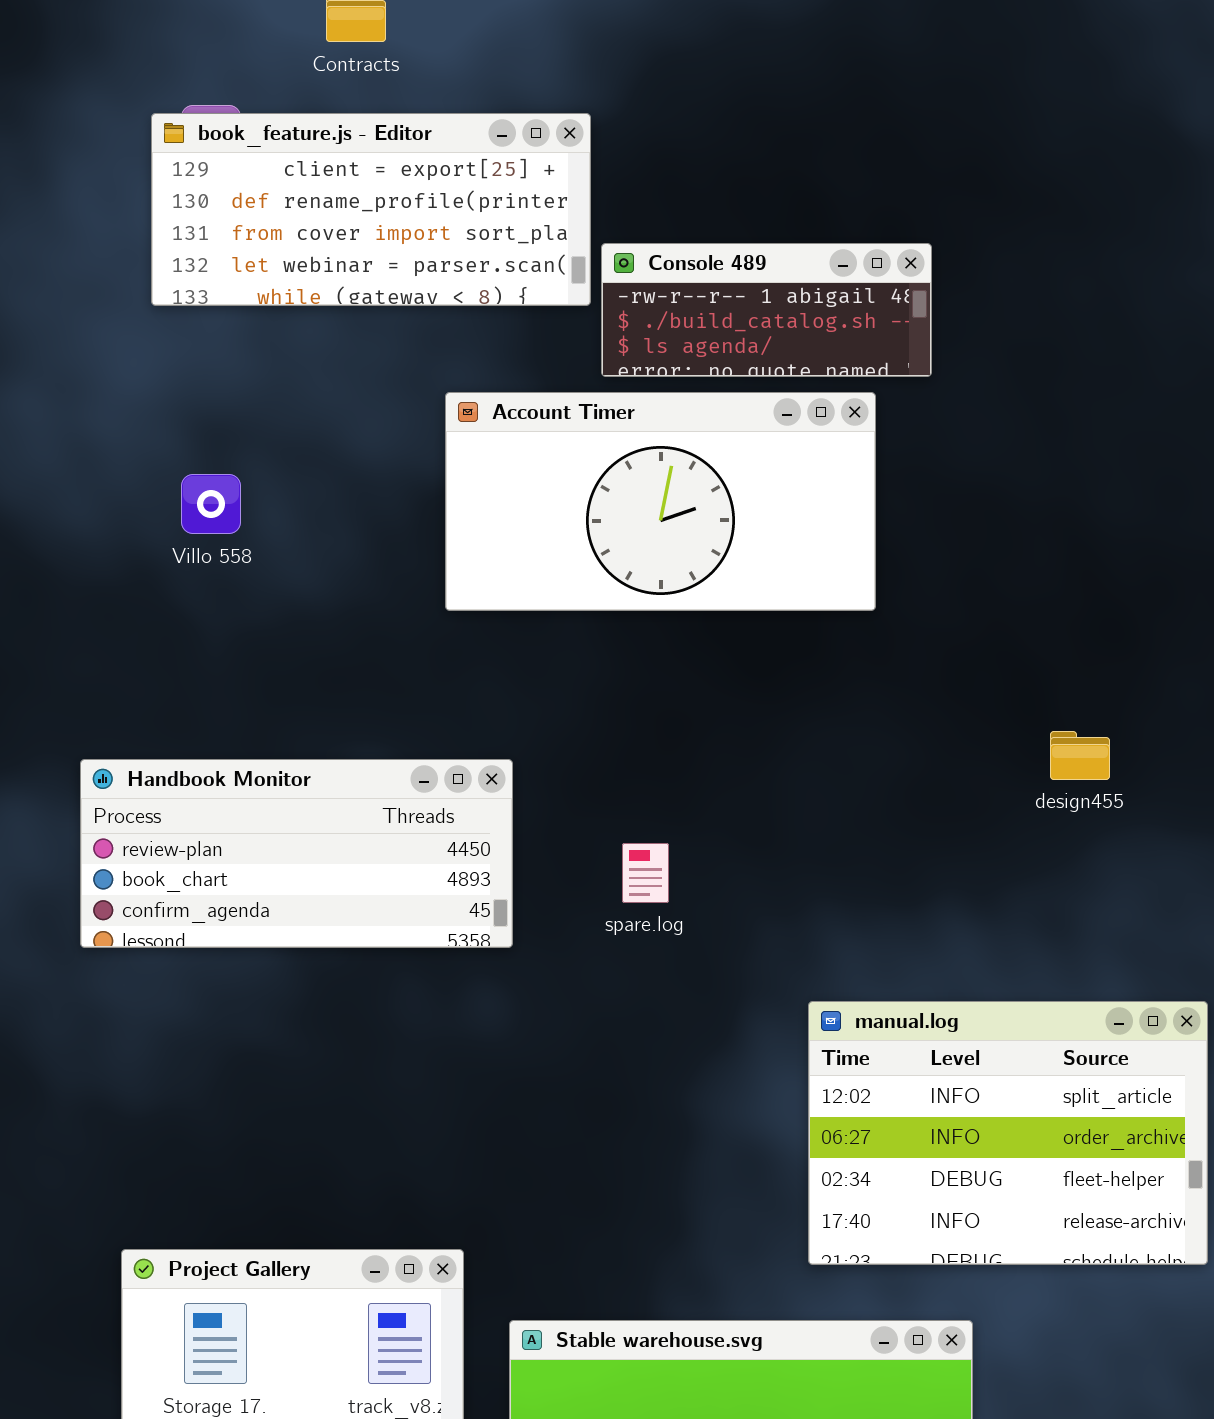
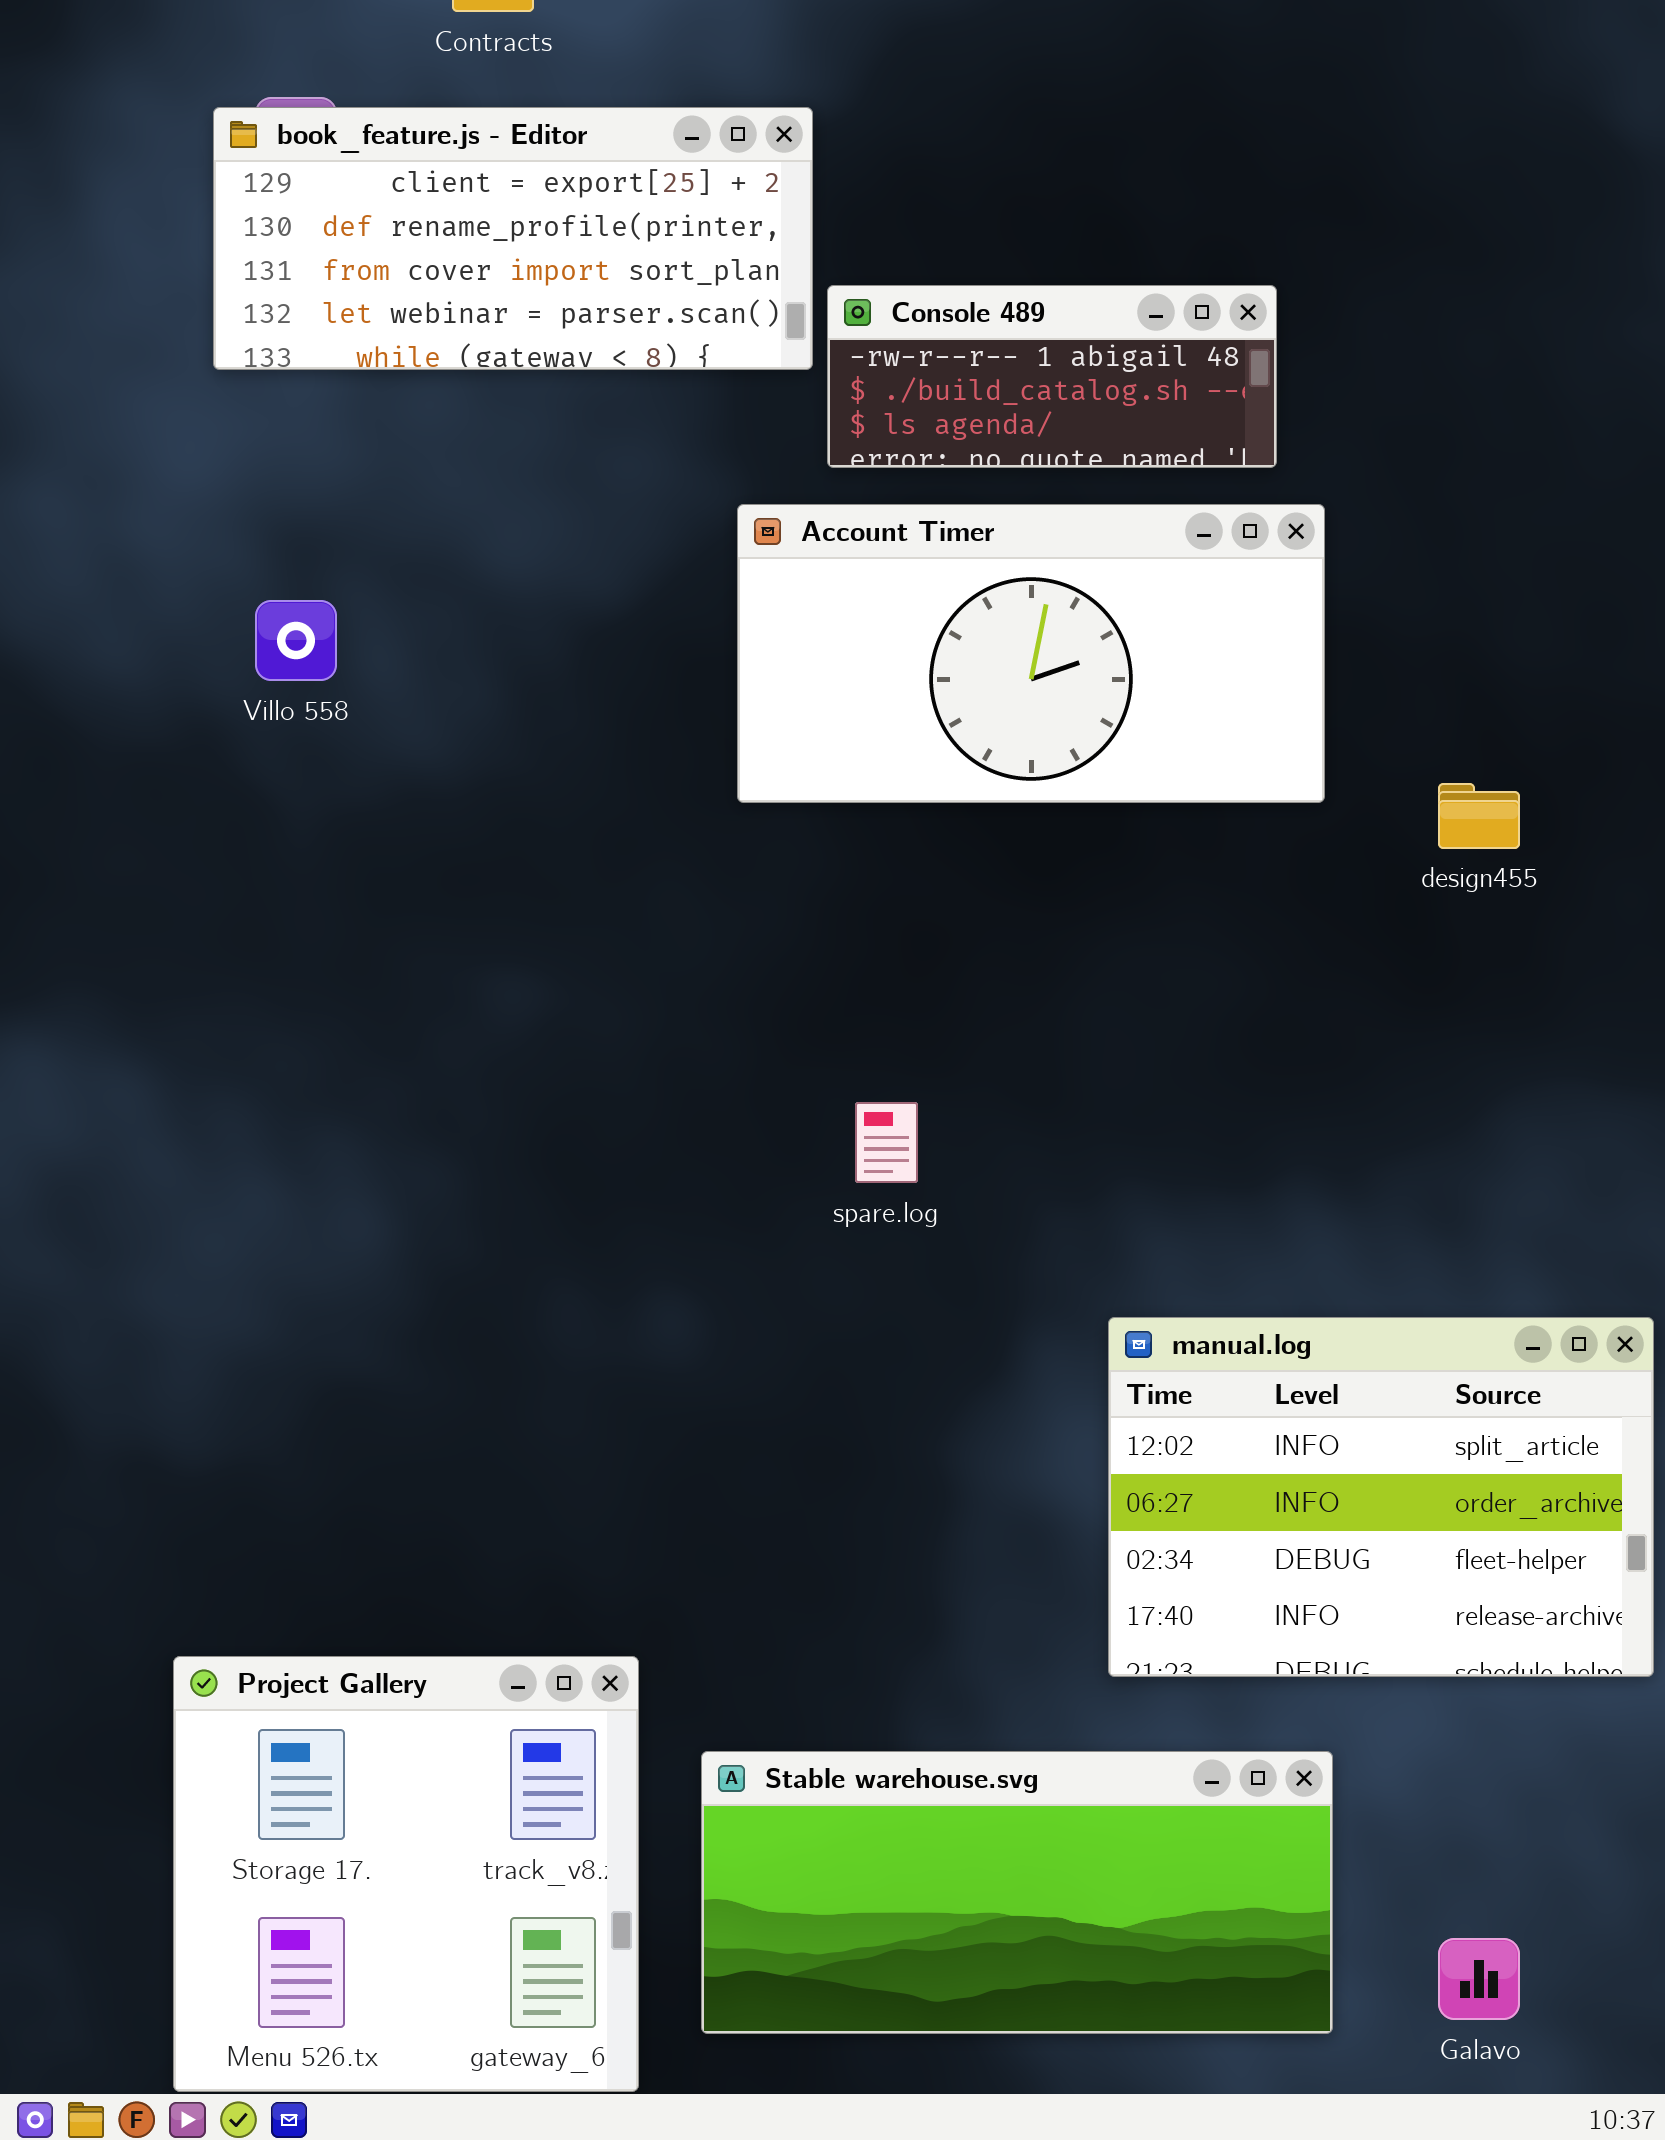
Account Timer: [445,392,876,611] -> [737,504,1325,803], moved
design455: [1050,731,1110,780] -> [1438,783,1520,849], moved
Handbook Monitor: [80,759,513,948] -> none, closed

